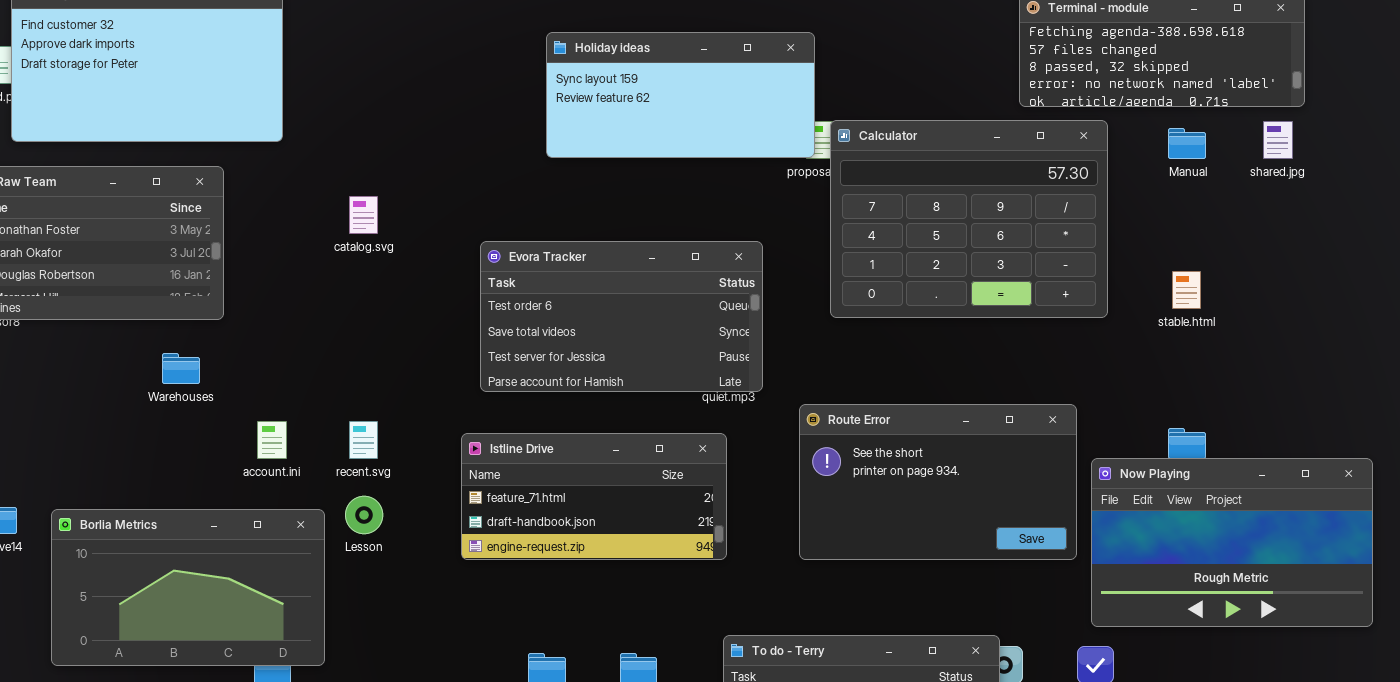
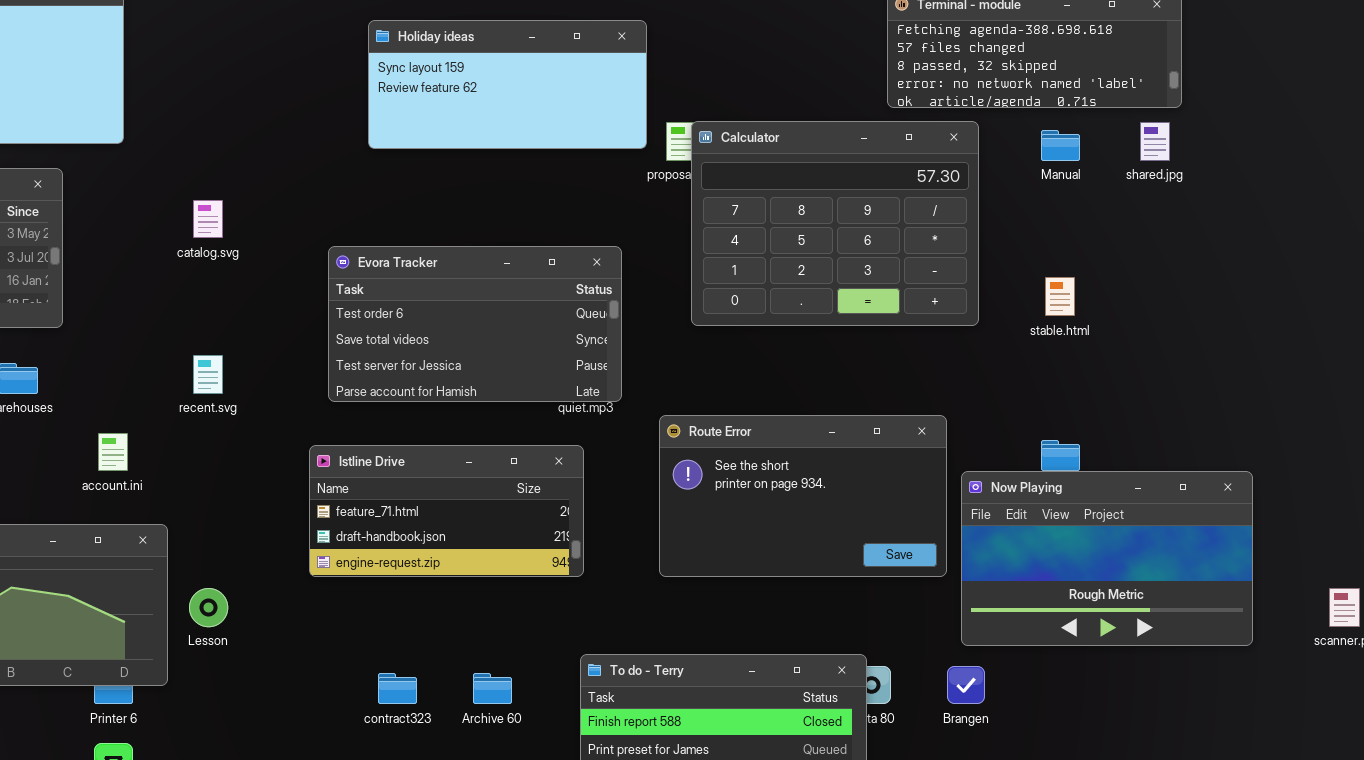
Holiday ideas: [546,32,815,158] -> [368,20,647,149], moved
recent.svg: [349,421,378,459] -> [193,355,223,394], moved
Lesson: [345,496,383,534] -> [189,588,228,627], moved

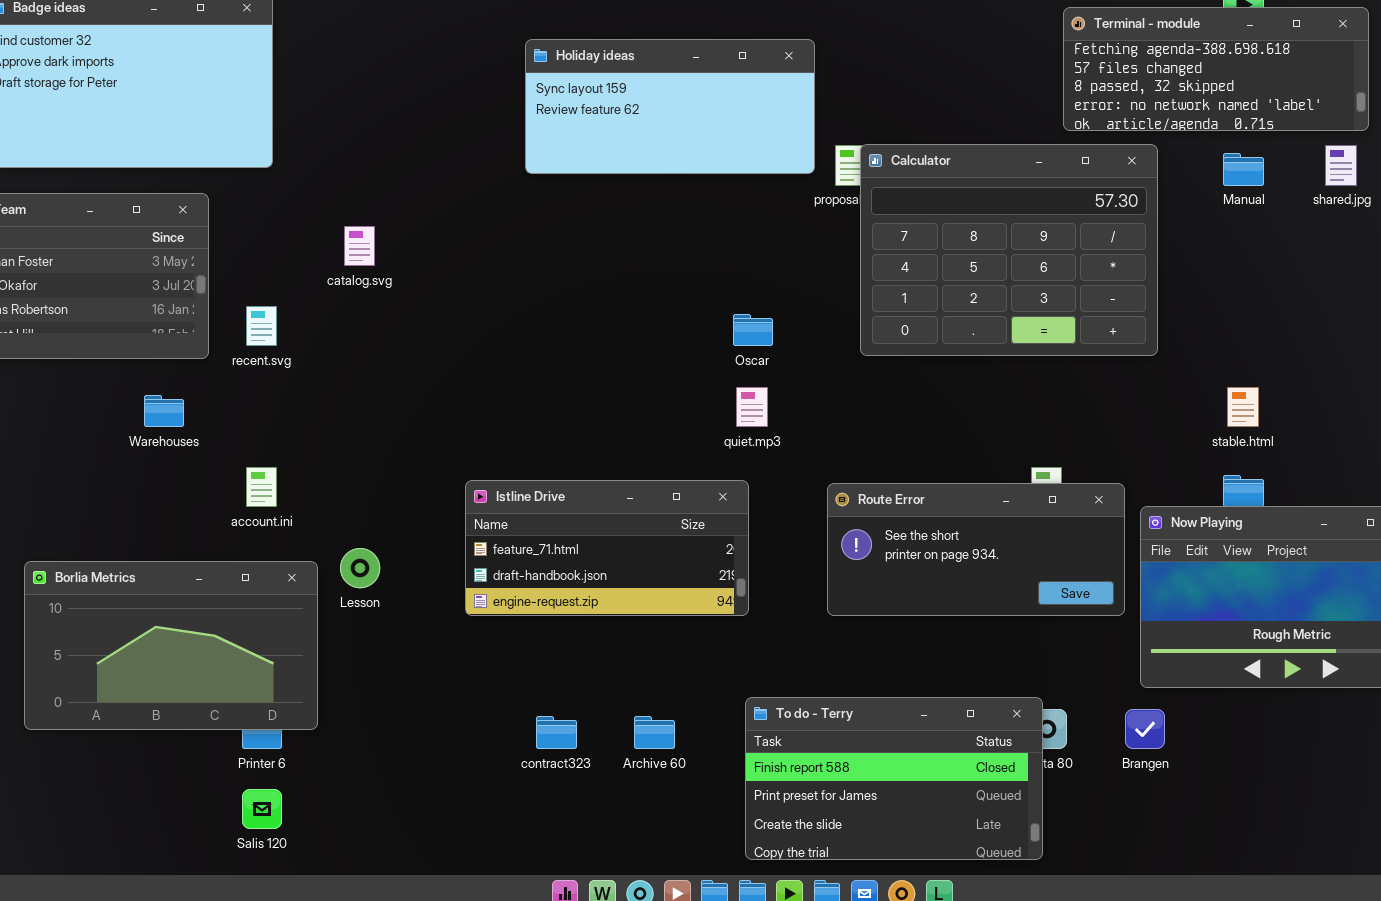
Evora Tracker: [328,246,622,402] -> none, closed
stable.html: [1045,277,1075,316] -> [1227,387,1259,427], moved
recent.svg: [193,355,223,394] -> [246,306,277,346], moved
Route Error: [659,415,947,577] -> [827,483,1125,616], resized
Lesson: [189,588,228,627] -> [340,548,380,588], moved

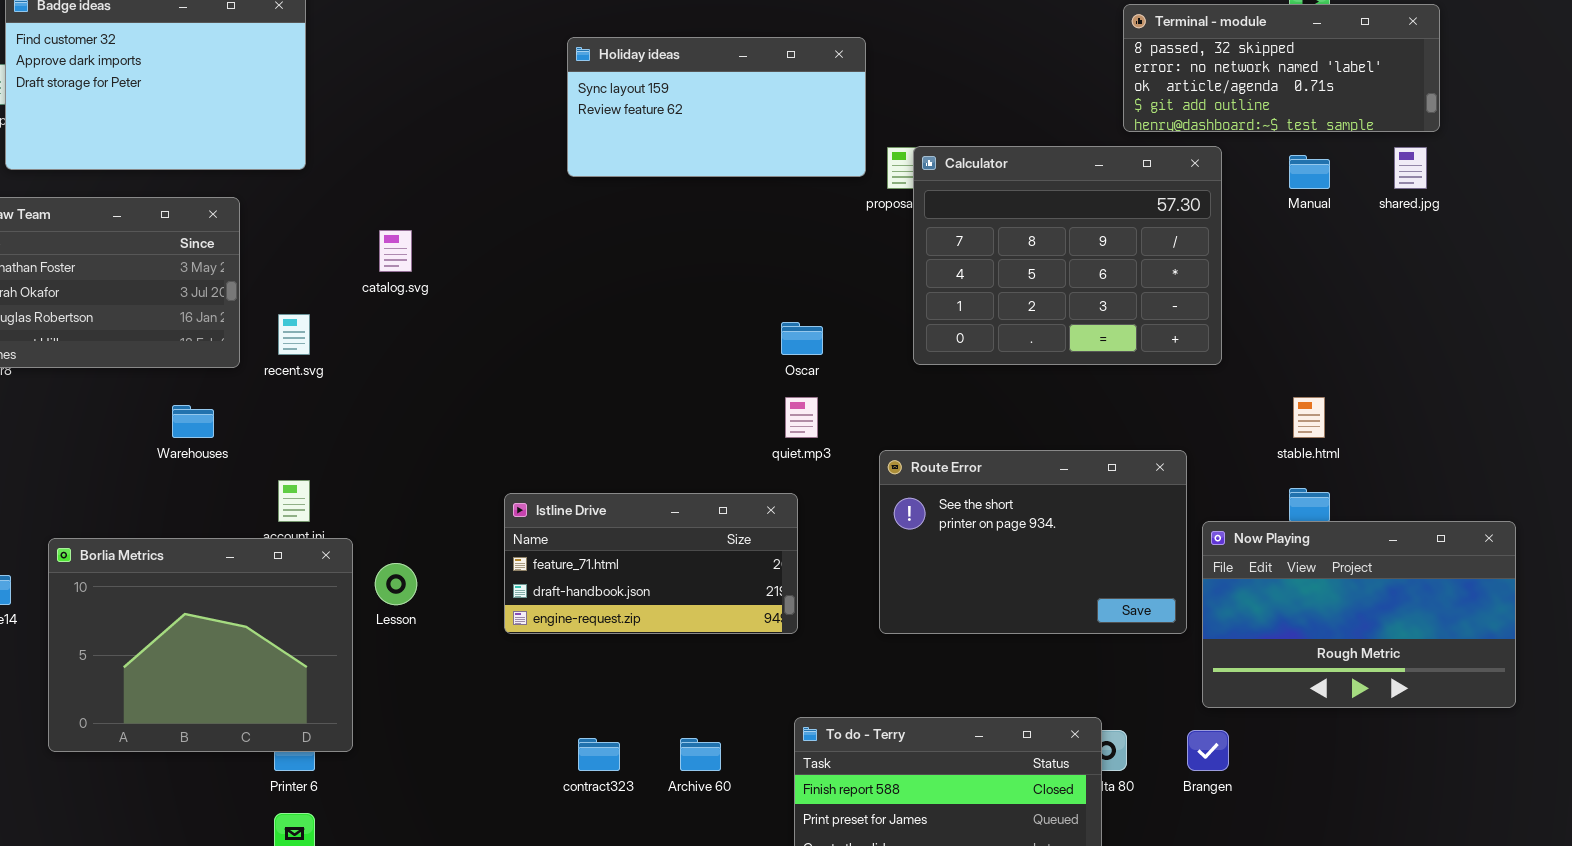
Terminal - module: [1063,7,1369,131] -> [1123,4,1440,132], scrolled down 2 rows
Route Error: [827,483,1125,616] -> [879,450,1187,634], resized
Borlia Metrics: [24,561,318,730] -> [48,538,353,752], resized

